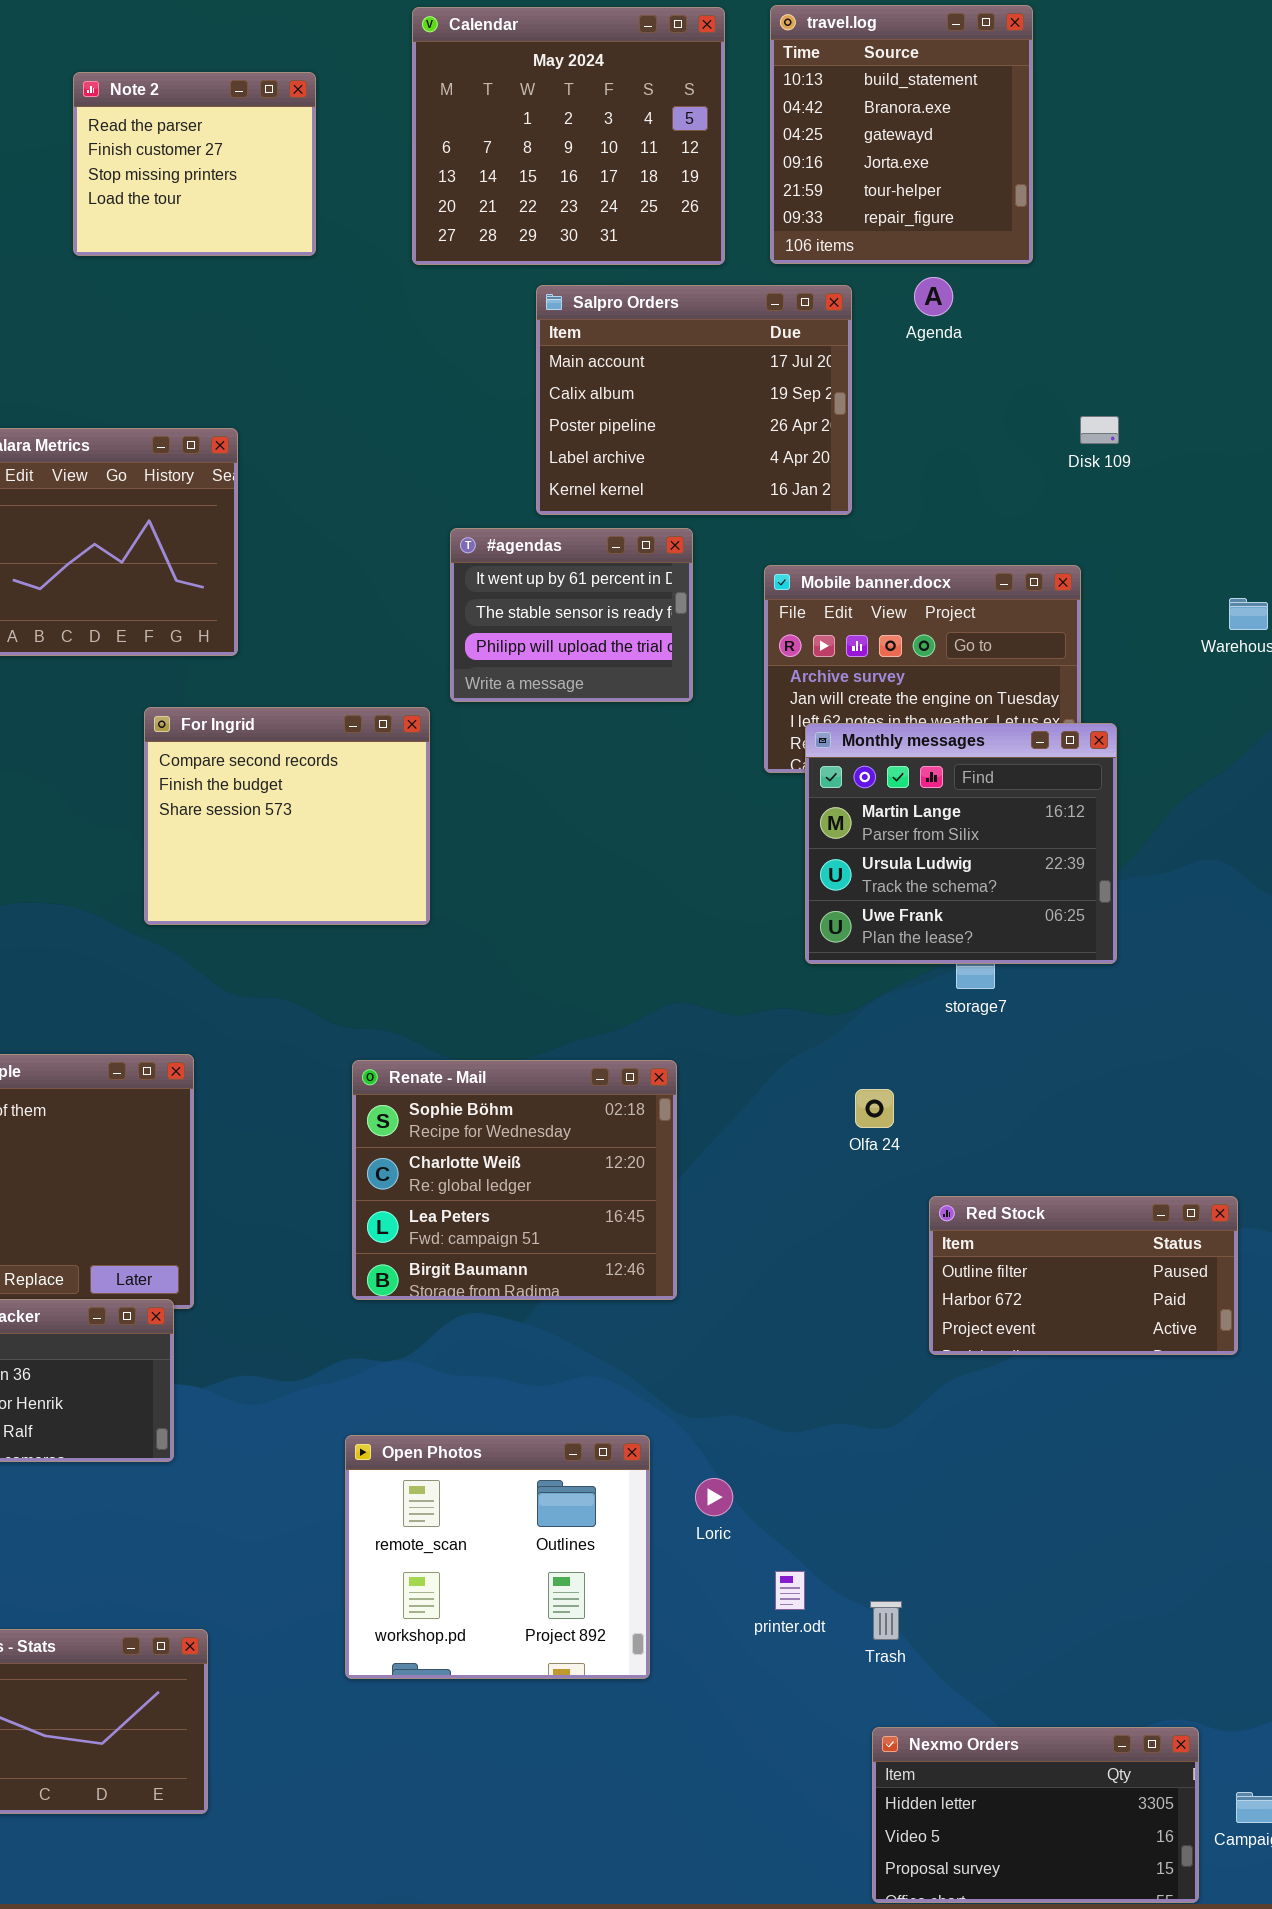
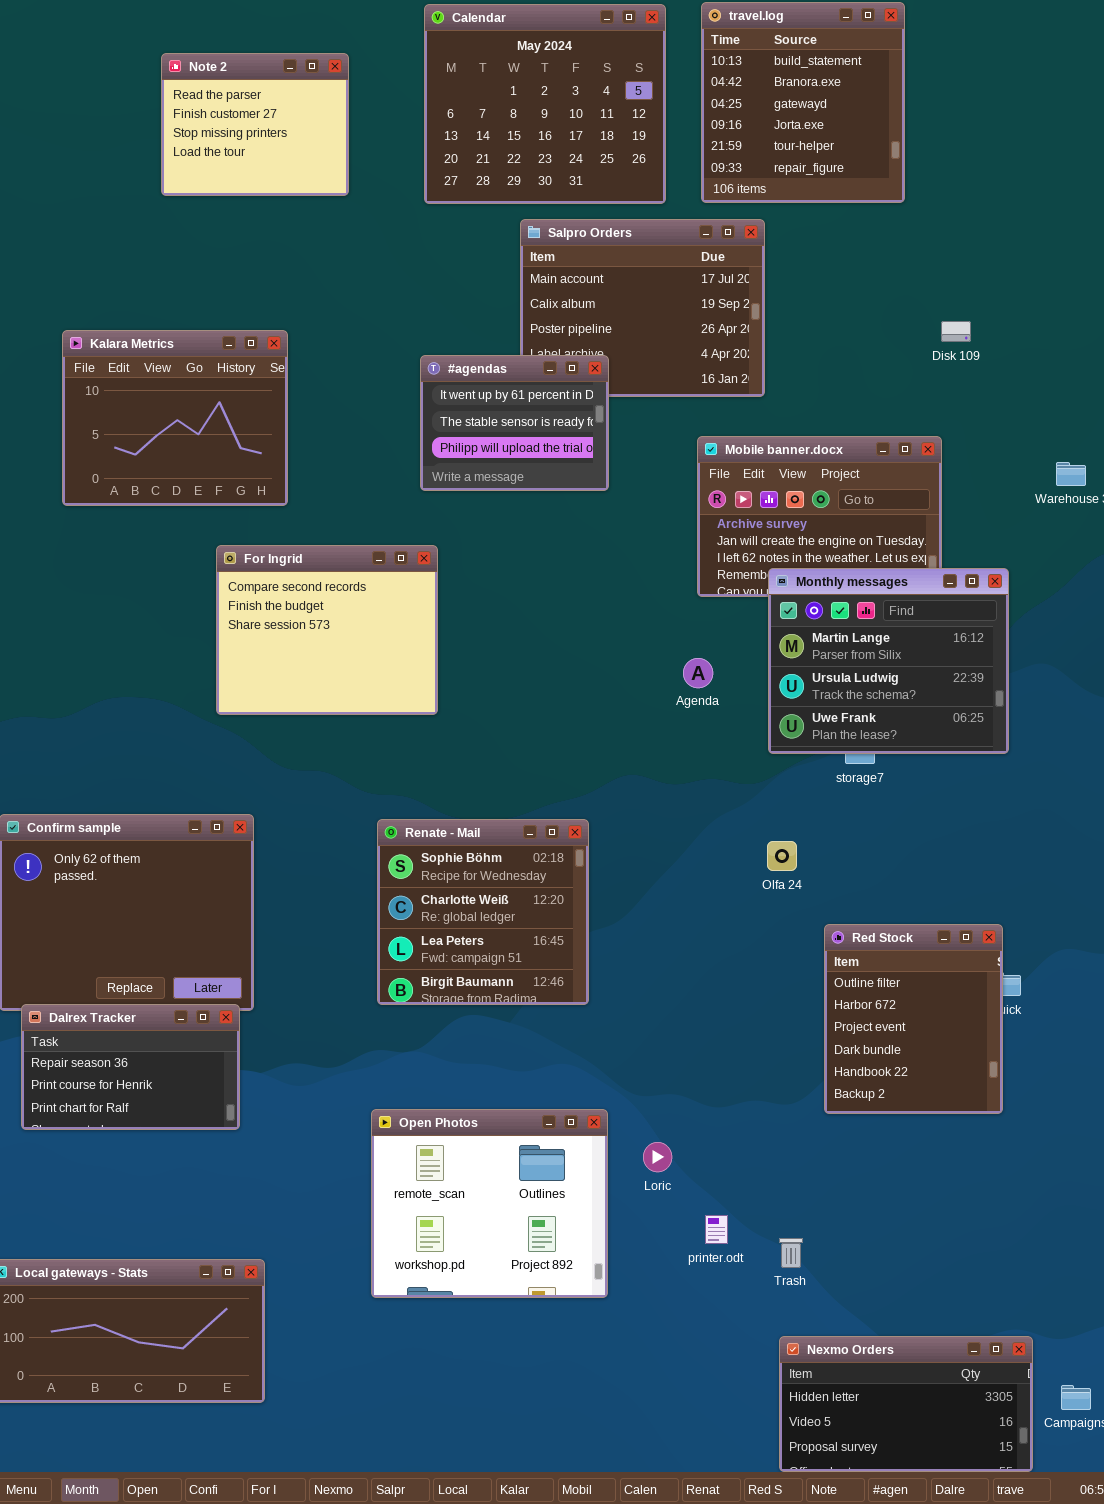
Agenda: [914,277,953,316] -> [683,658,713,688], moved
#agendas: [450,528,693,702] -> [420,355,609,491], moved
Monthly messages: [805,723,1117,964] -> [768,568,1009,754], moved
Renate - Mail: [352,1060,677,1300] -> [377,819,589,1005], resized
Red Stock: [929,1196,1238,1355] -> [824,924,1003,1114], resized

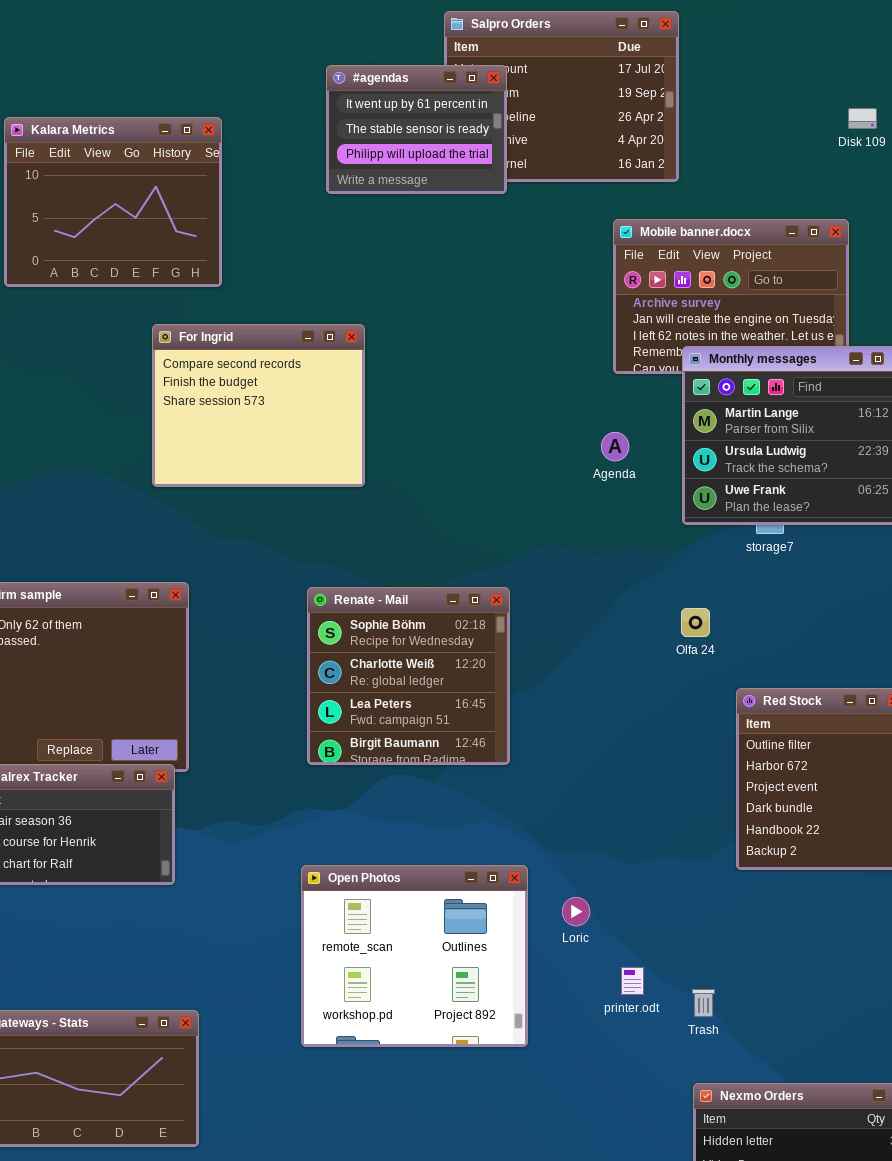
#agendas: [420,355,609,491] -> [326,65,507,194], moved

